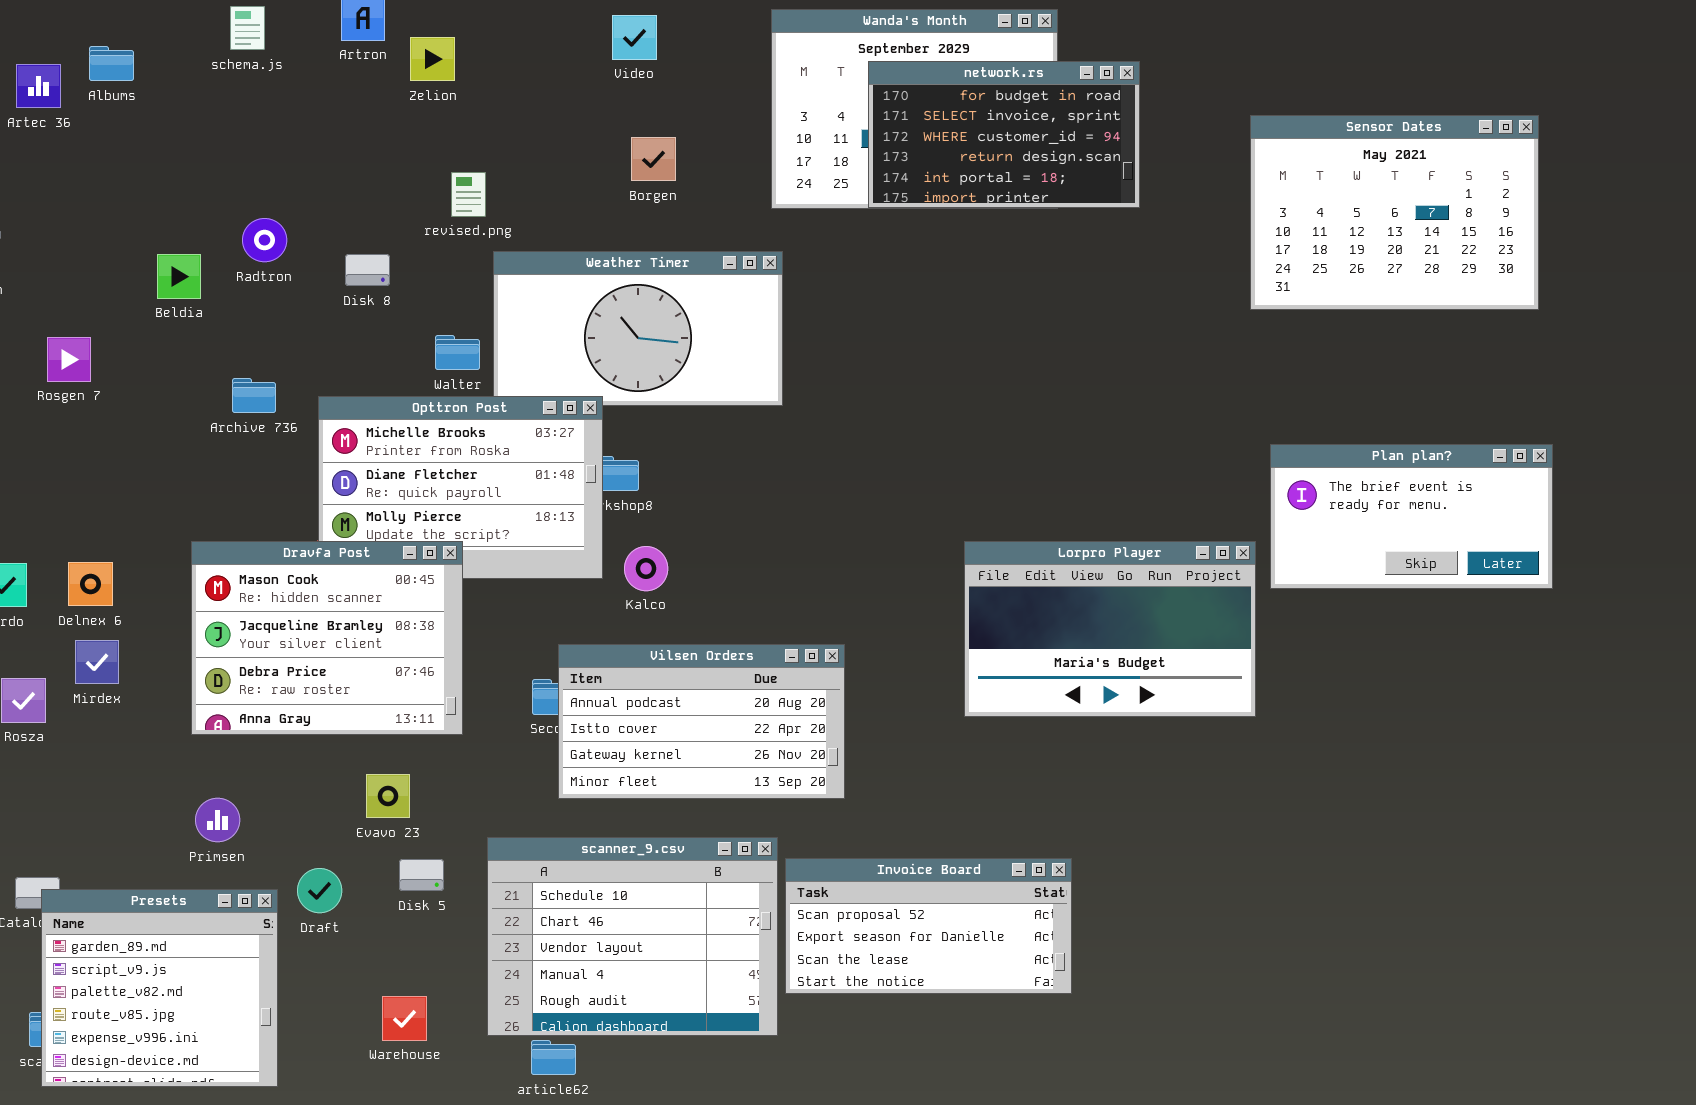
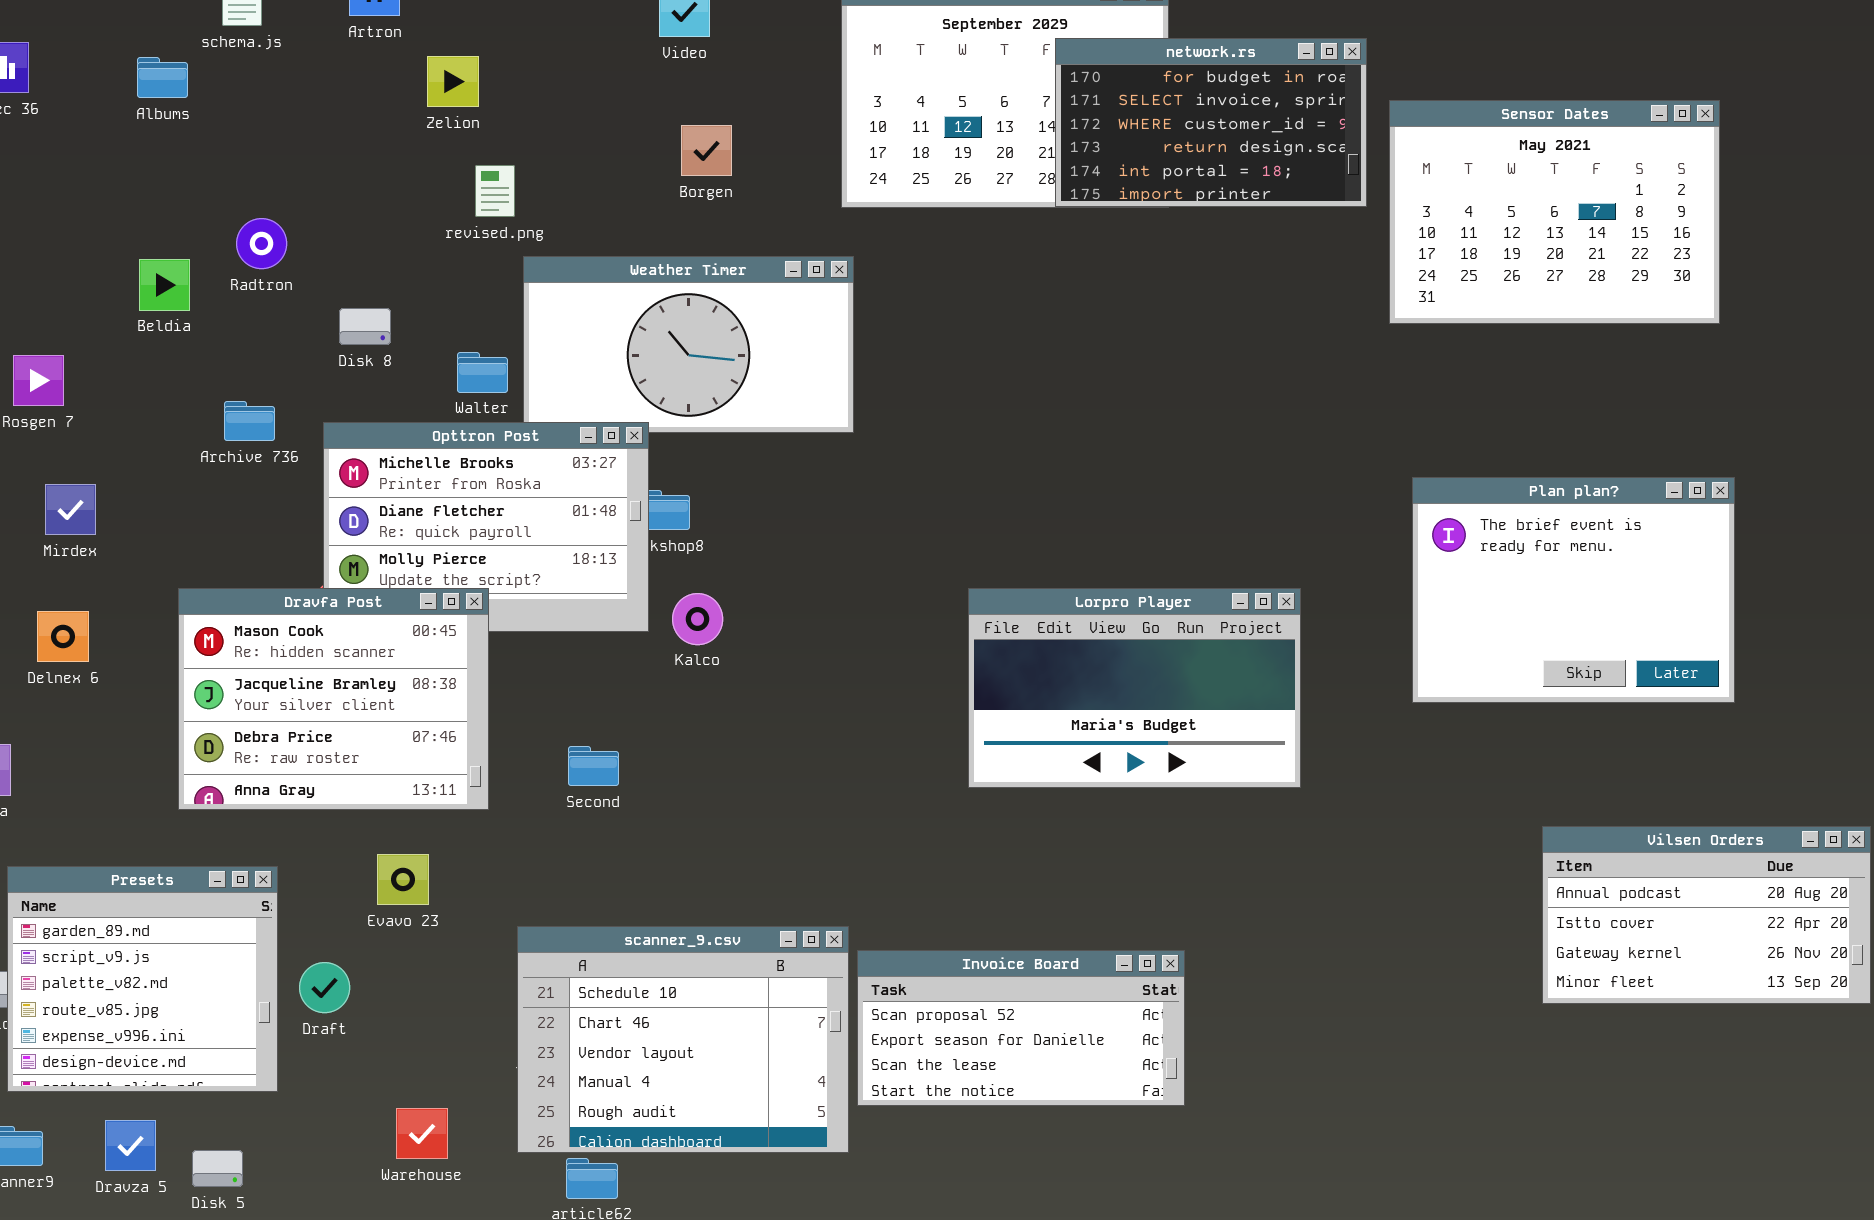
Zelion: [410,37,455,81] -> [427,56,479,107], moved
Albums: [89,46,134,81] -> [137,57,188,98], moved
network.rs: [868,61,1140,208] -> [1055,38,1367,207], moved
Disk 8: [345,254,390,286] -> [339,308,391,345], moved
Plan plan?: [1270,444,1553,589] -> [1412,477,1735,703], resized
Lorpro Player: [964,541,1256,717] -> [968,588,1301,788], moved
Mirdex: [75,640,119,684] -> [45,484,96,535], moved
Vilsen Orders: [558,644,845,799] -> [1542,826,1871,1004], moved
Disk 5: [399,859,444,891] -> [192,1150,243,1187], moved
Presets: [41,889,278,1087] -> [7,866,278,1092], moved

